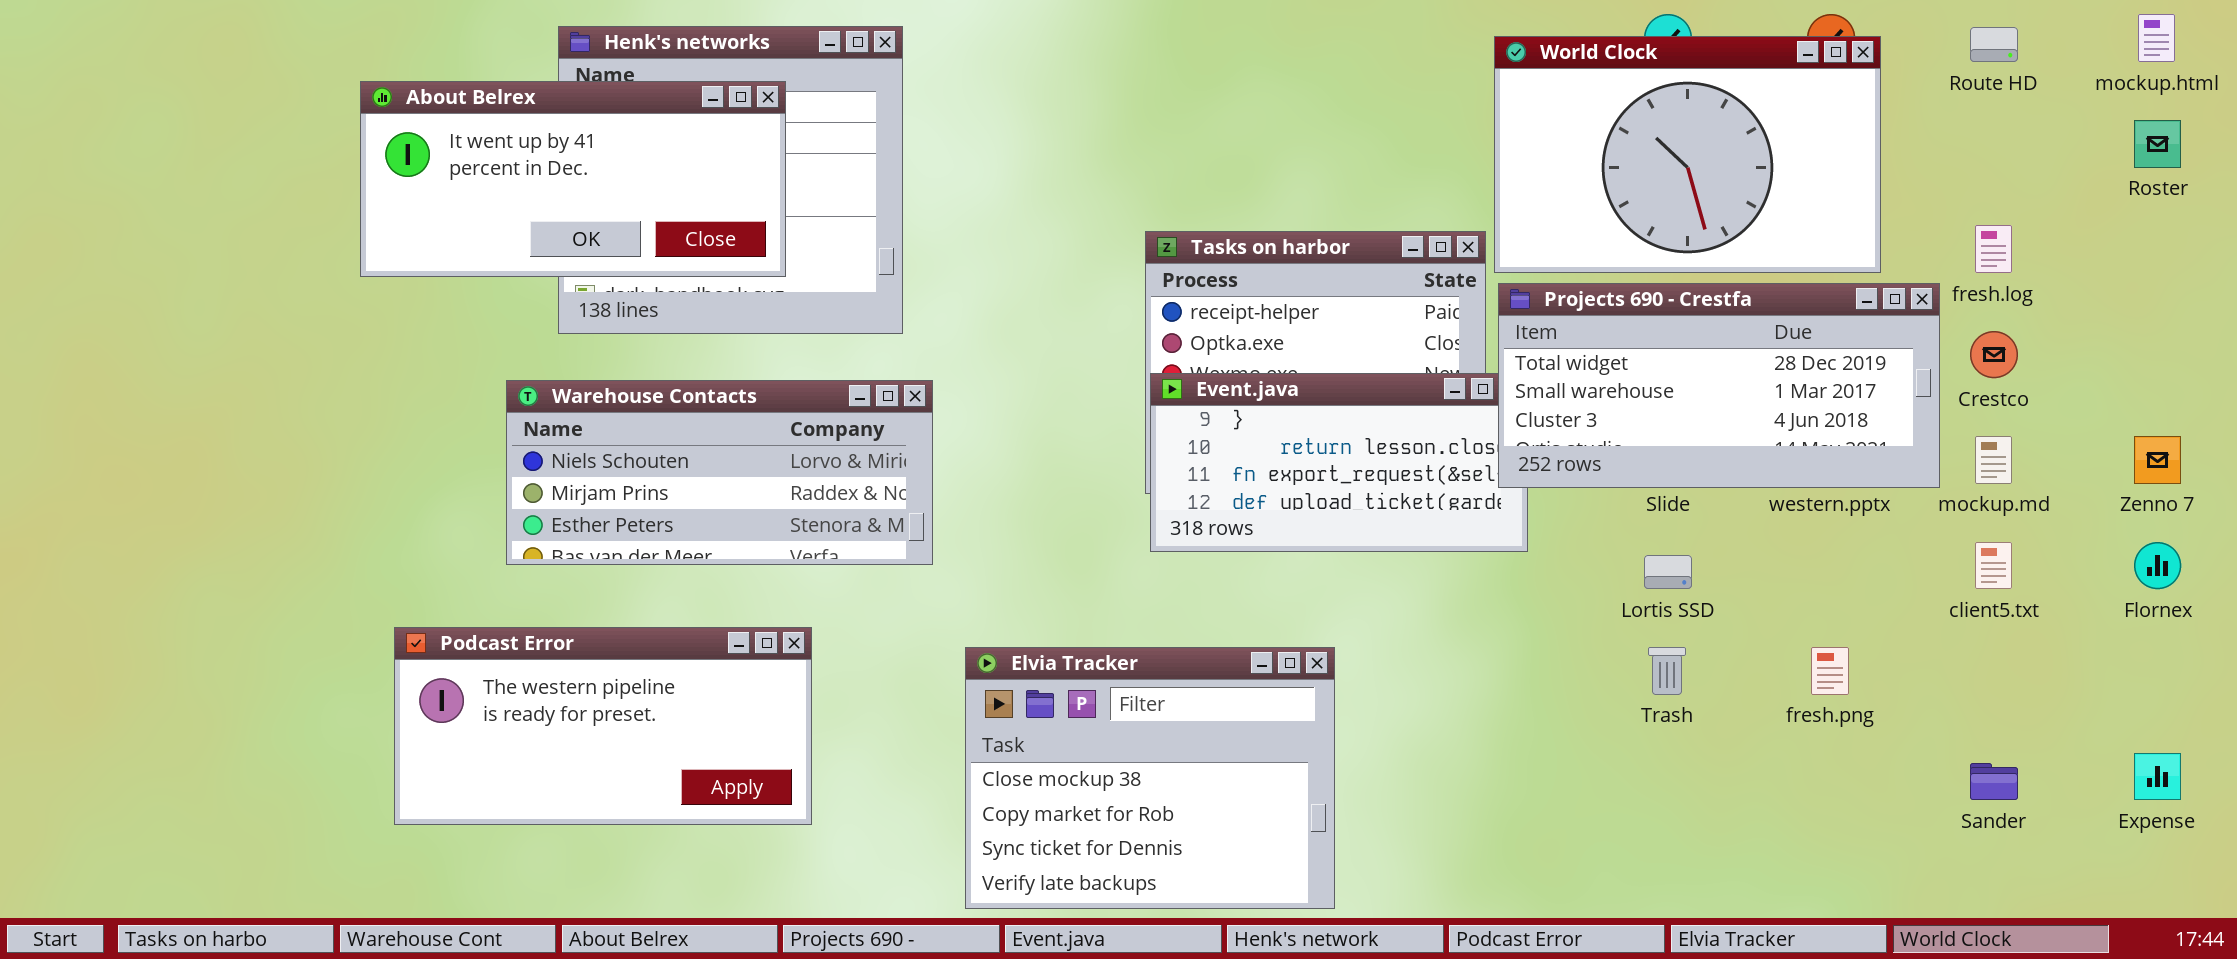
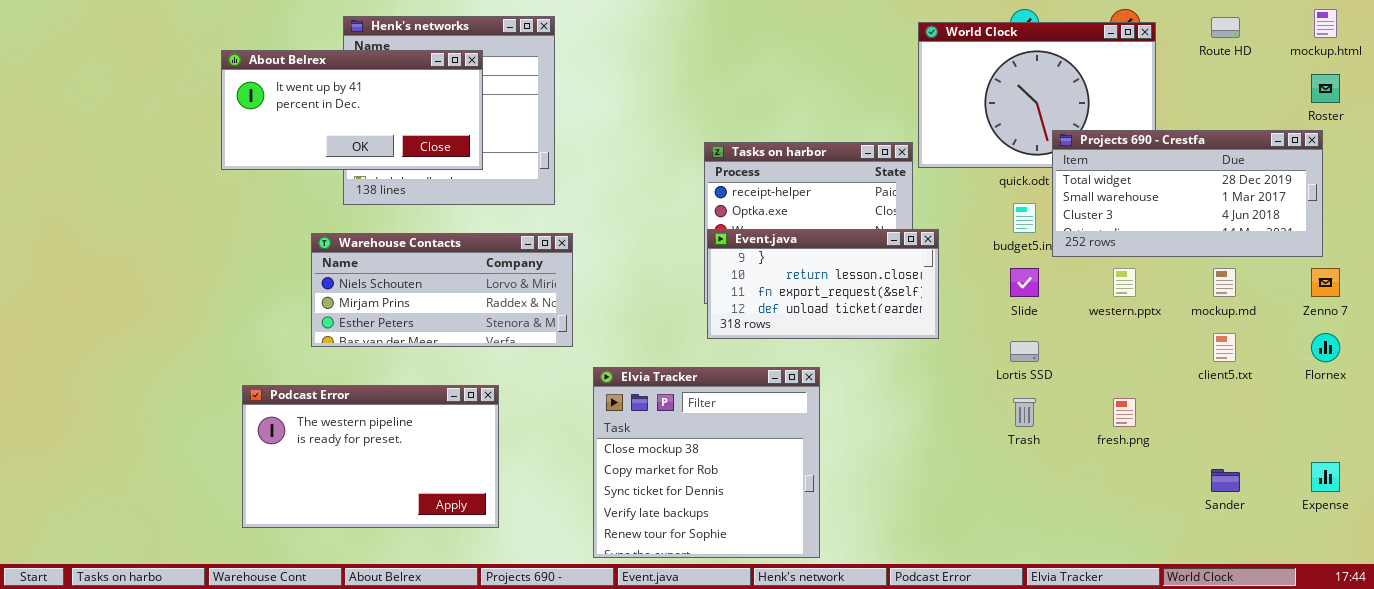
Projects 690 - Crestfa: [1498,283,1940,488] -> [1052,130,1323,257], moved
Podcast Error: [394,627,812,825] -> [242,385,499,528], resized
Elvia Tracker: [965,647,1335,909] -> [593,367,820,558], resized

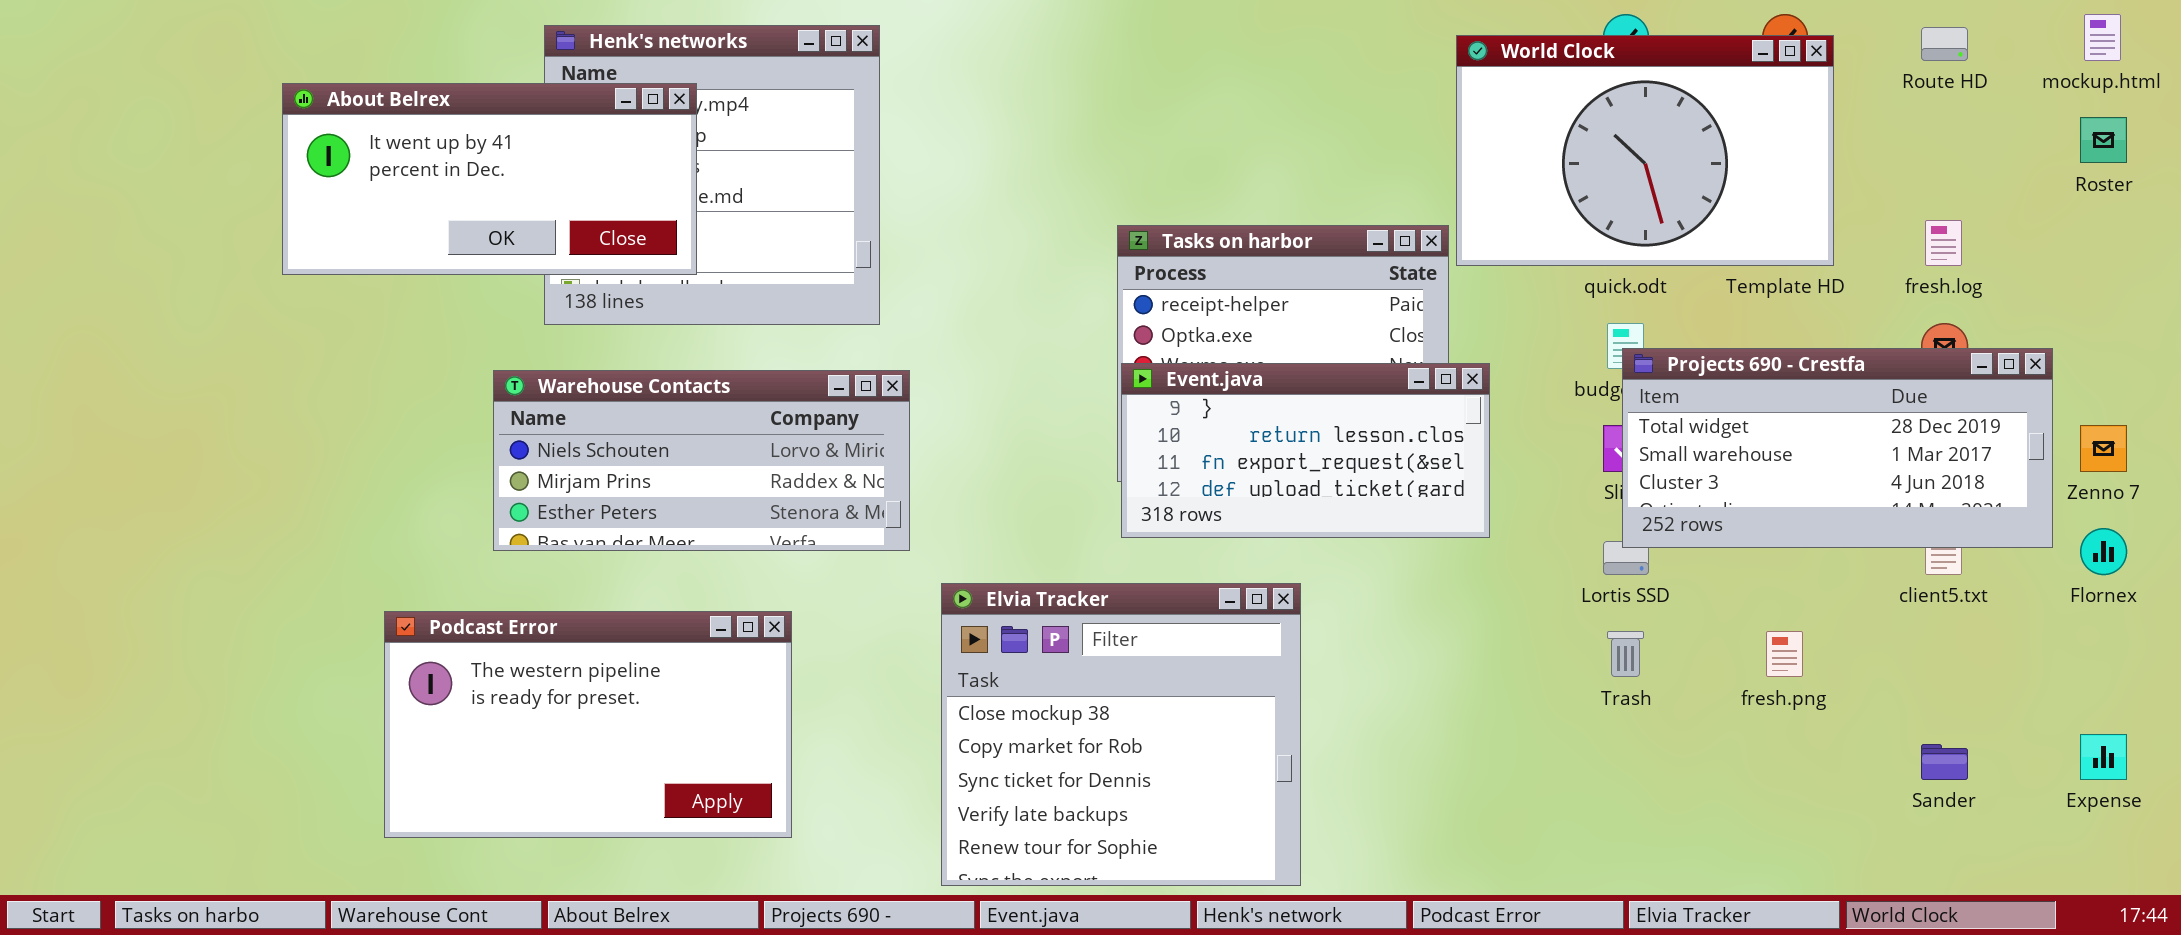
About Belrex: [221,50,483,170] -> [282,83,697,275], moved
Projects 690 - Crestfa: [1052,130,1323,257] -> [1622,348,2053,548], moved

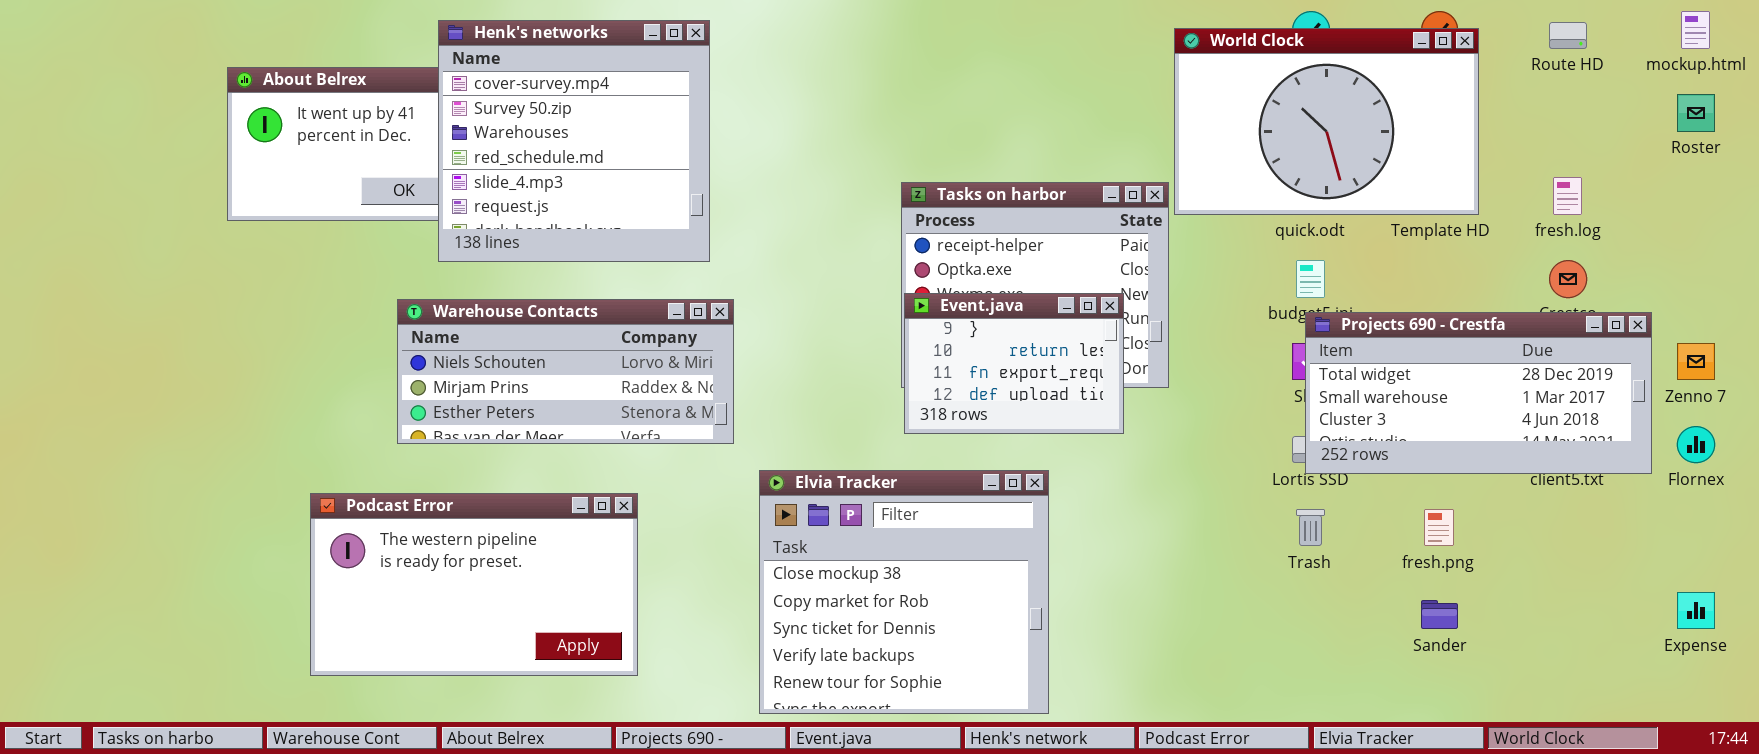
Henk's networks: [544,25,880,325] -> [438,20,710,262], raised
Projects 690 - Crestfa: [1622,348,2053,548] -> [1305,312,1652,474], moved
Event.java: [1121,363,1490,538] -> [904,293,1124,434], resized
Sander: [1921,744,1968,780] -> [1421,600,1458,629], moved

